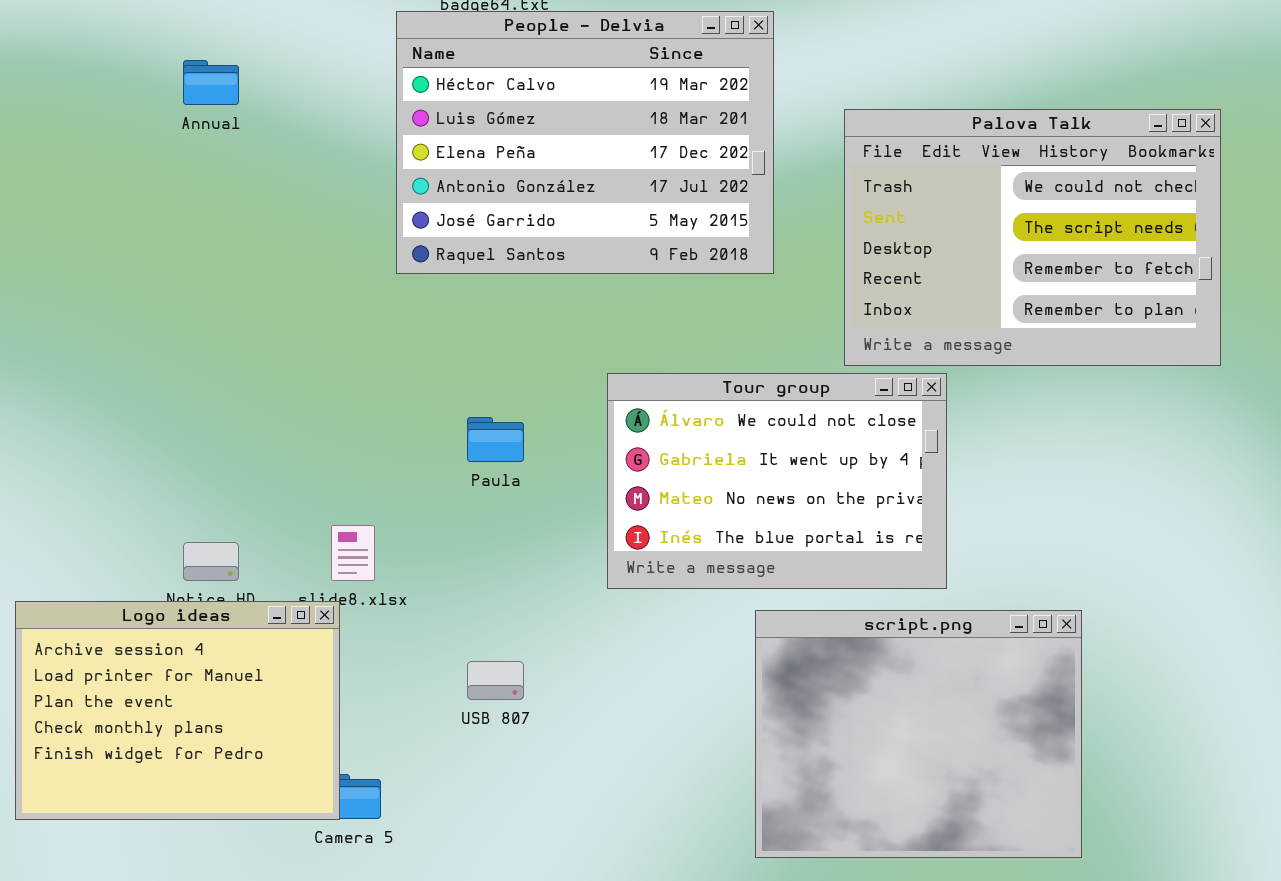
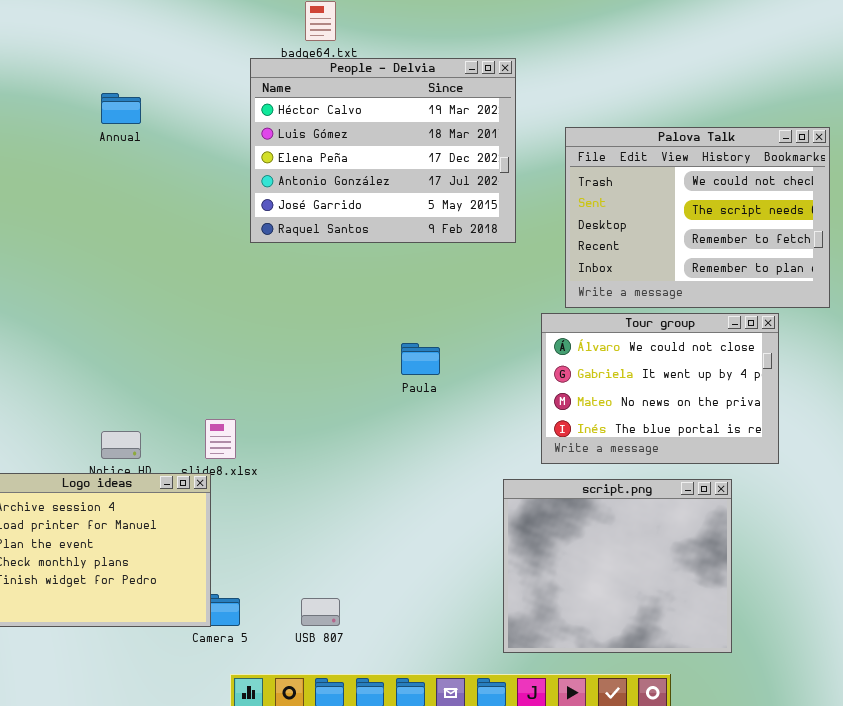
Tour group: [607,373,947,589] -> [541,313,779,464], moved
Paula: [467,417,524,462] -> [401,343,440,375], moved
USB 807: [467,661,524,700] -> [301,598,340,626], moved

